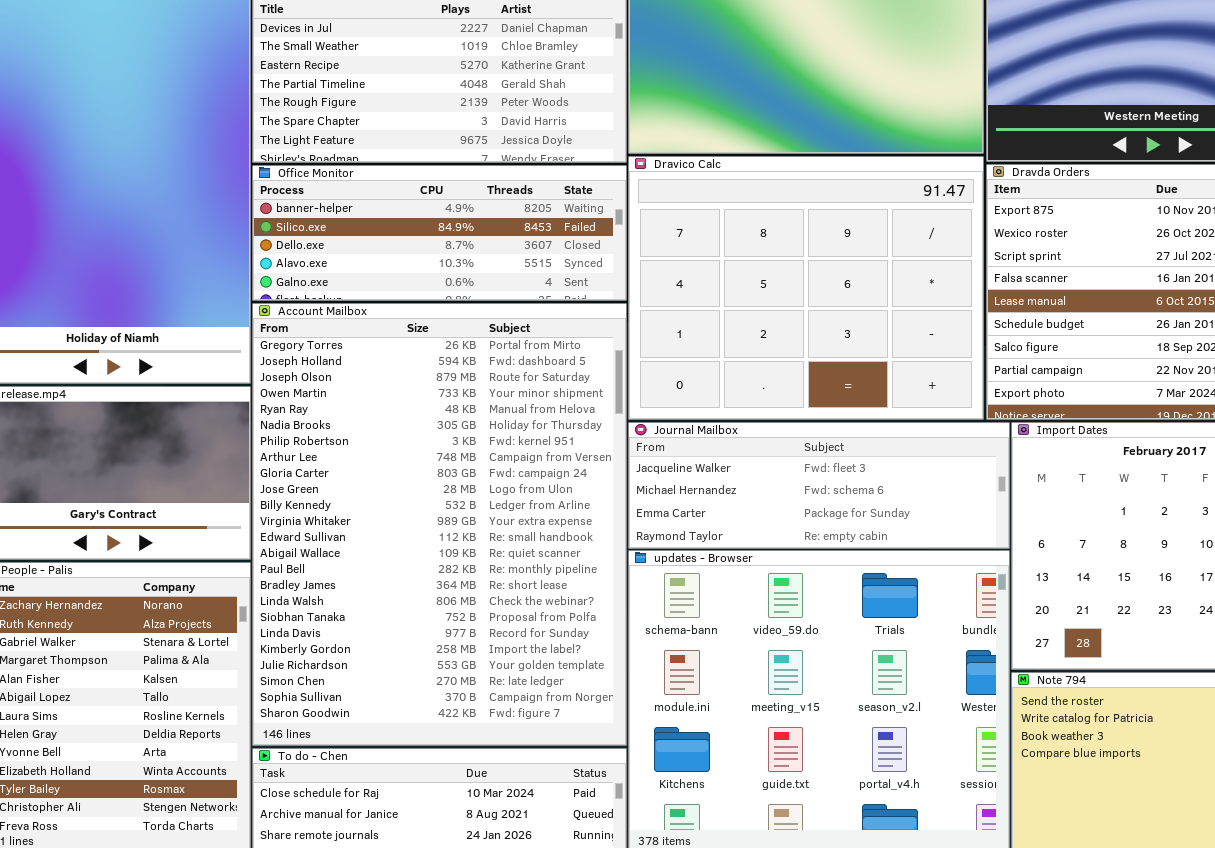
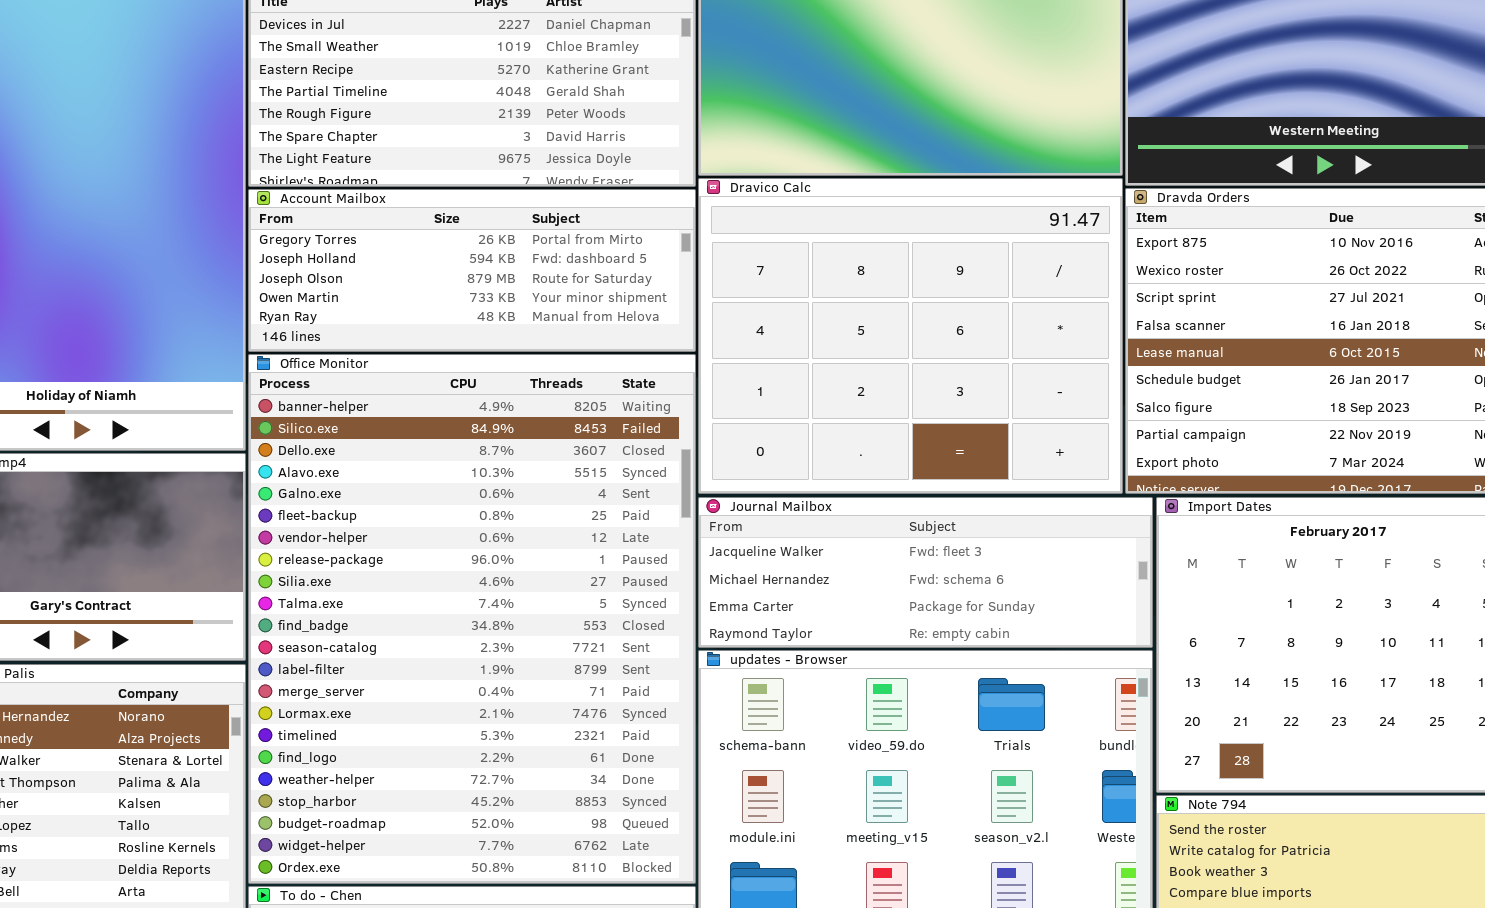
Office Monitor: [252,165,627,301] -> [248,354,696,884], moved, resized
Account Mailbox: [252,303,627,746] -> [248,189,696,352], moved, resized

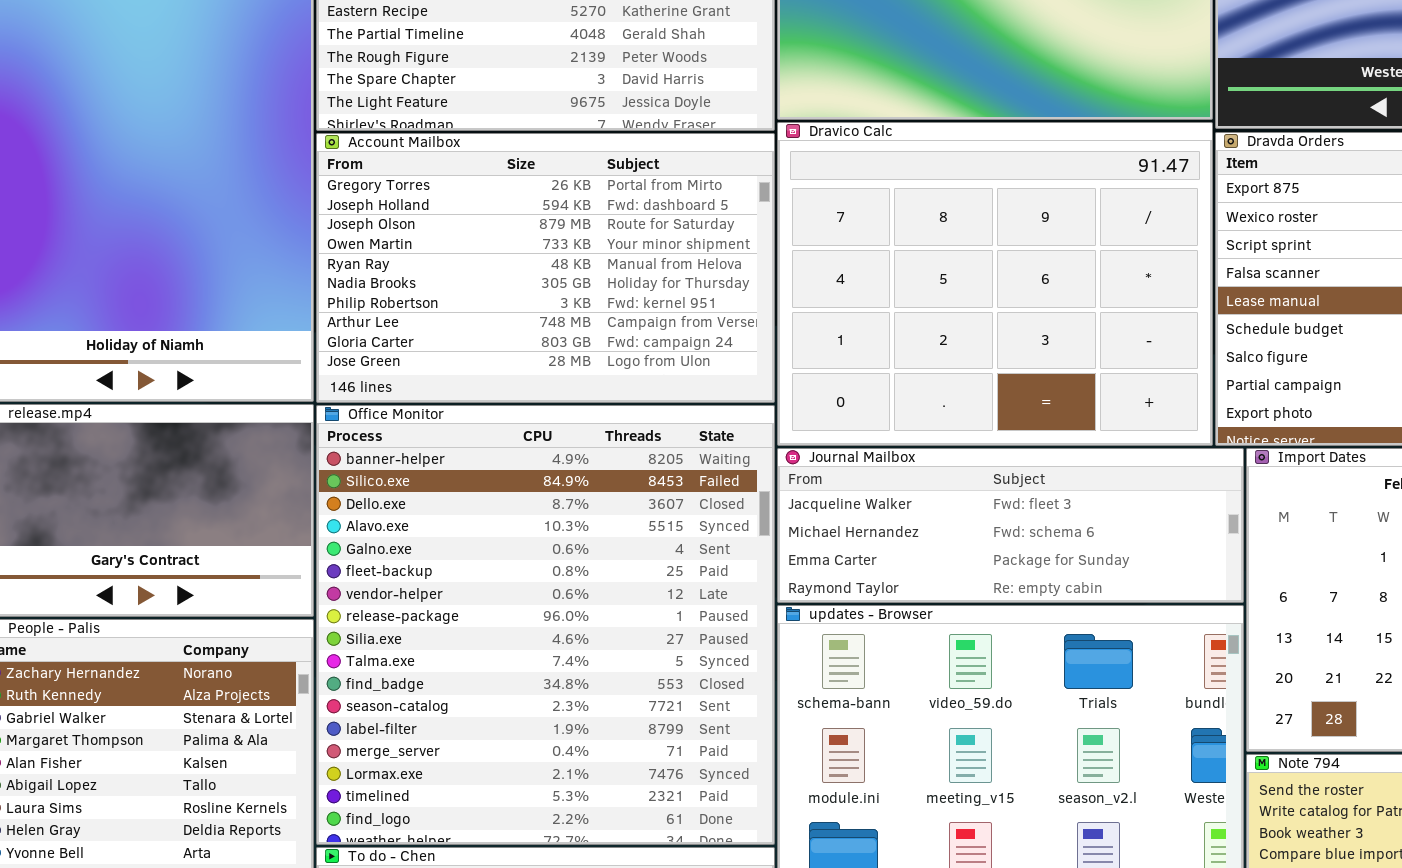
Account Mailbox: [248,189,696,352] -> [316,133,775,403], resized
Office Monitor: [248,354,696,884] -> [316,405,775,845], resized

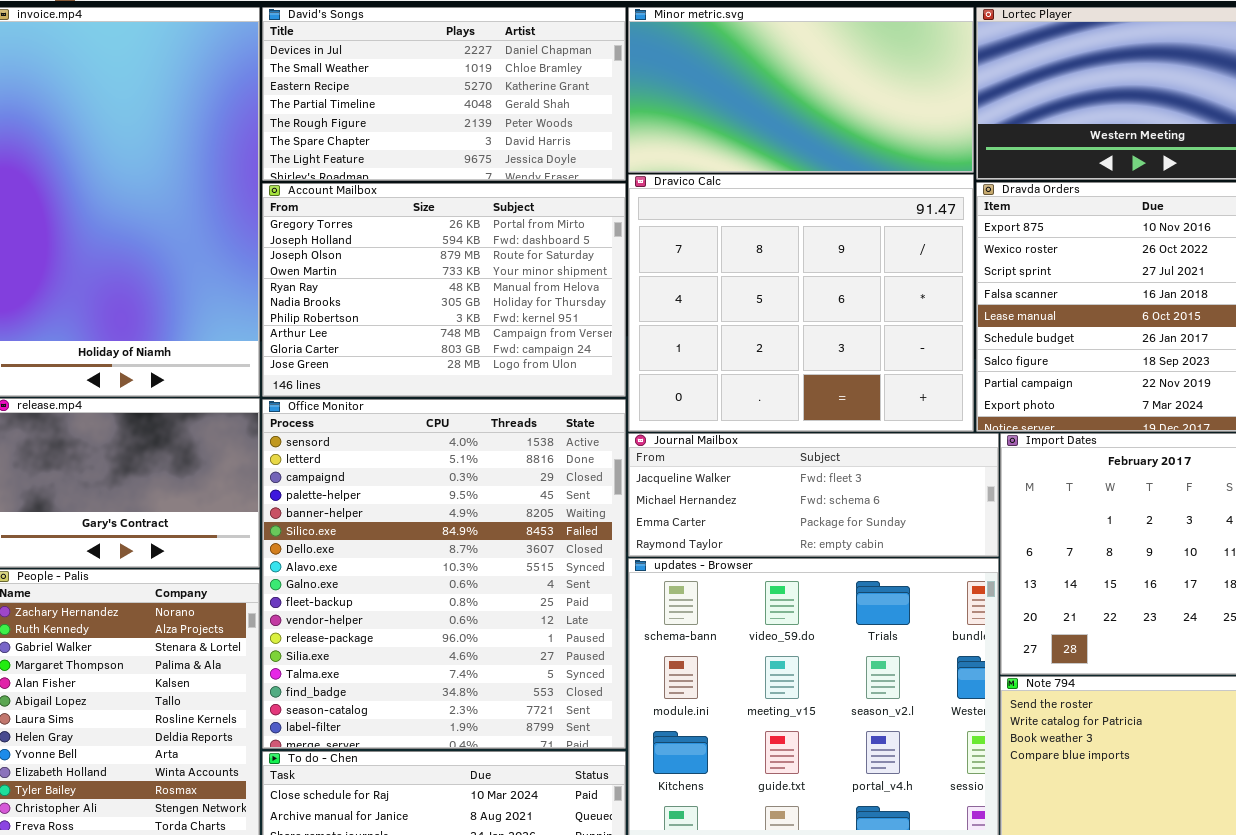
Office Monitor: [316,405,775,845] -> [262,399,626,749], scrolled up 4 rows

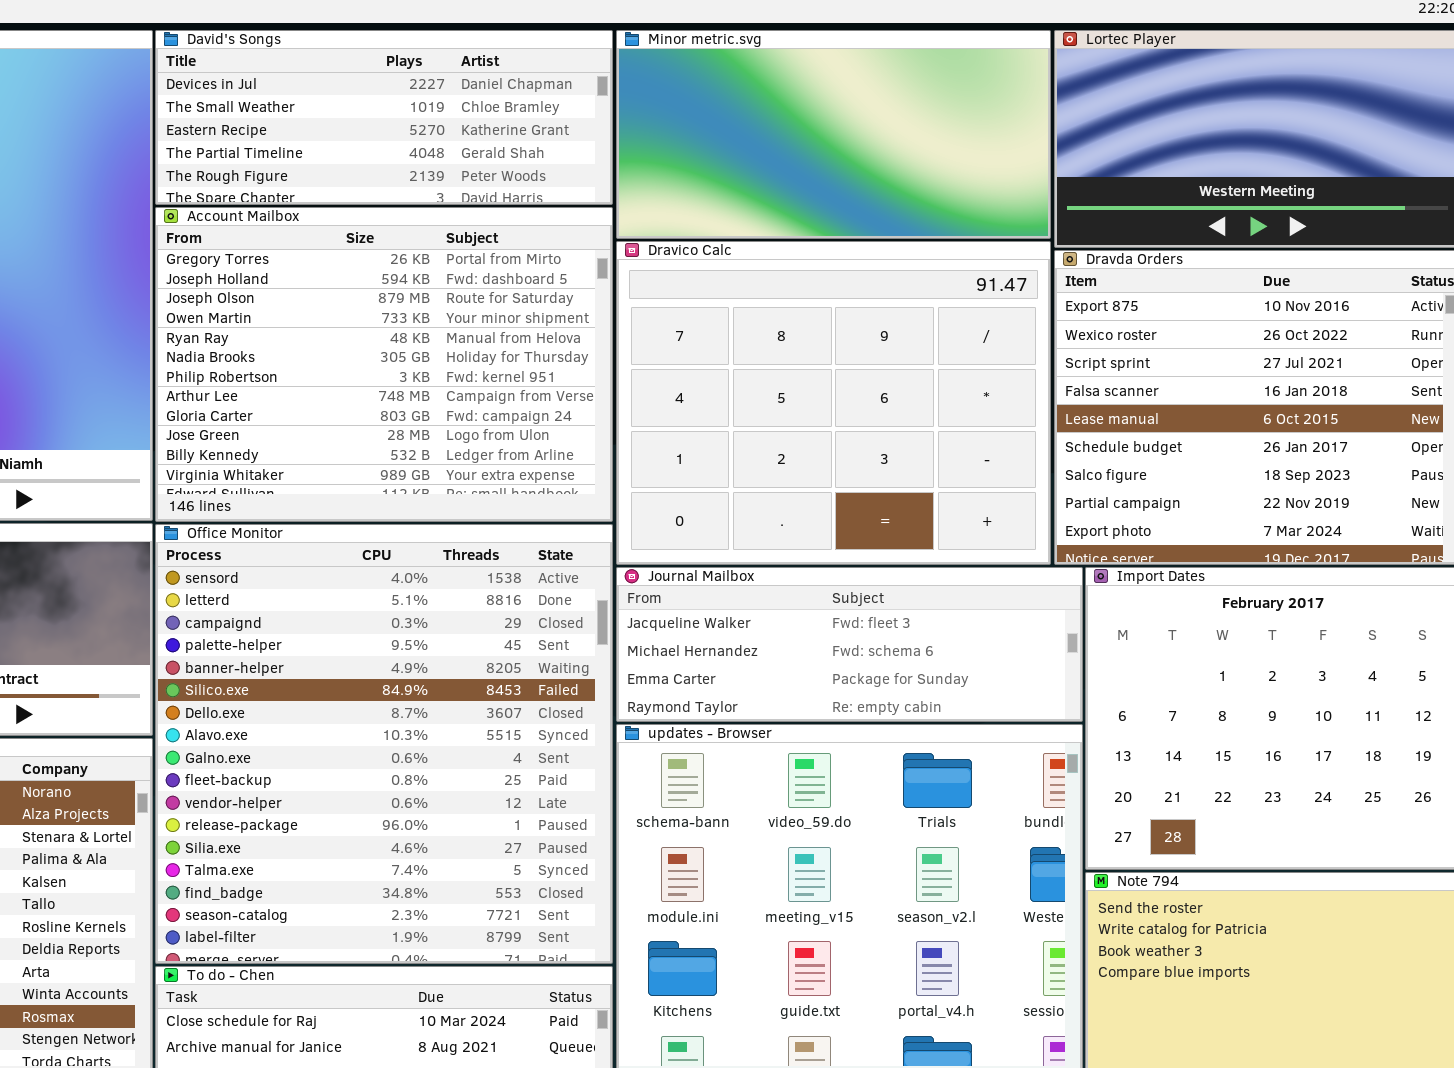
David's Songs: [262,7,626,181] -> [155,30,613,205], resized
Account Mailbox: [262,183,626,397] -> [155,207,613,522], resized

